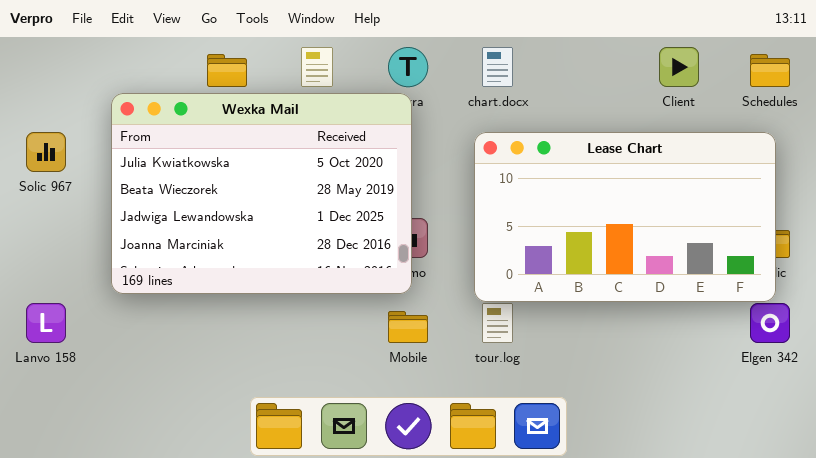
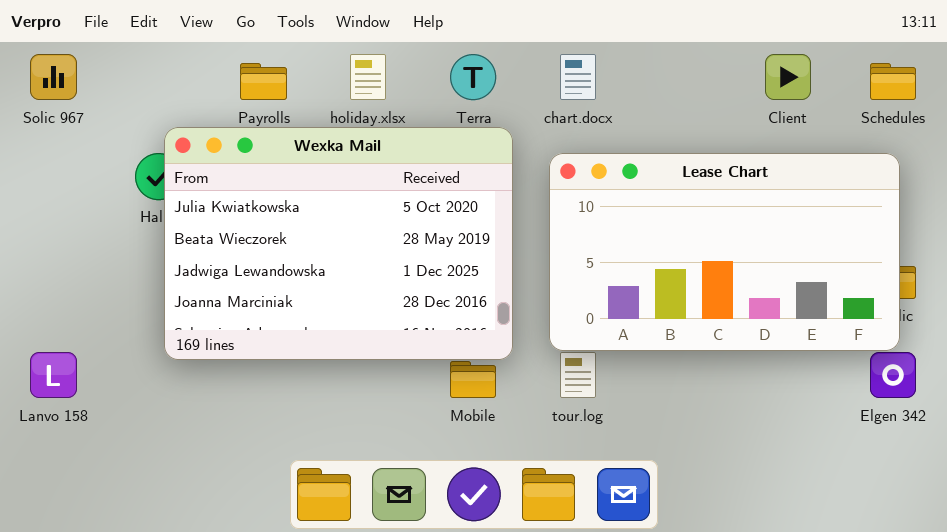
Wexka Mail: [111,93,412,294] -> [164,127,513,360], moved
Solic 967: [26,132,66,172] -> [30,54,77,100], moved

